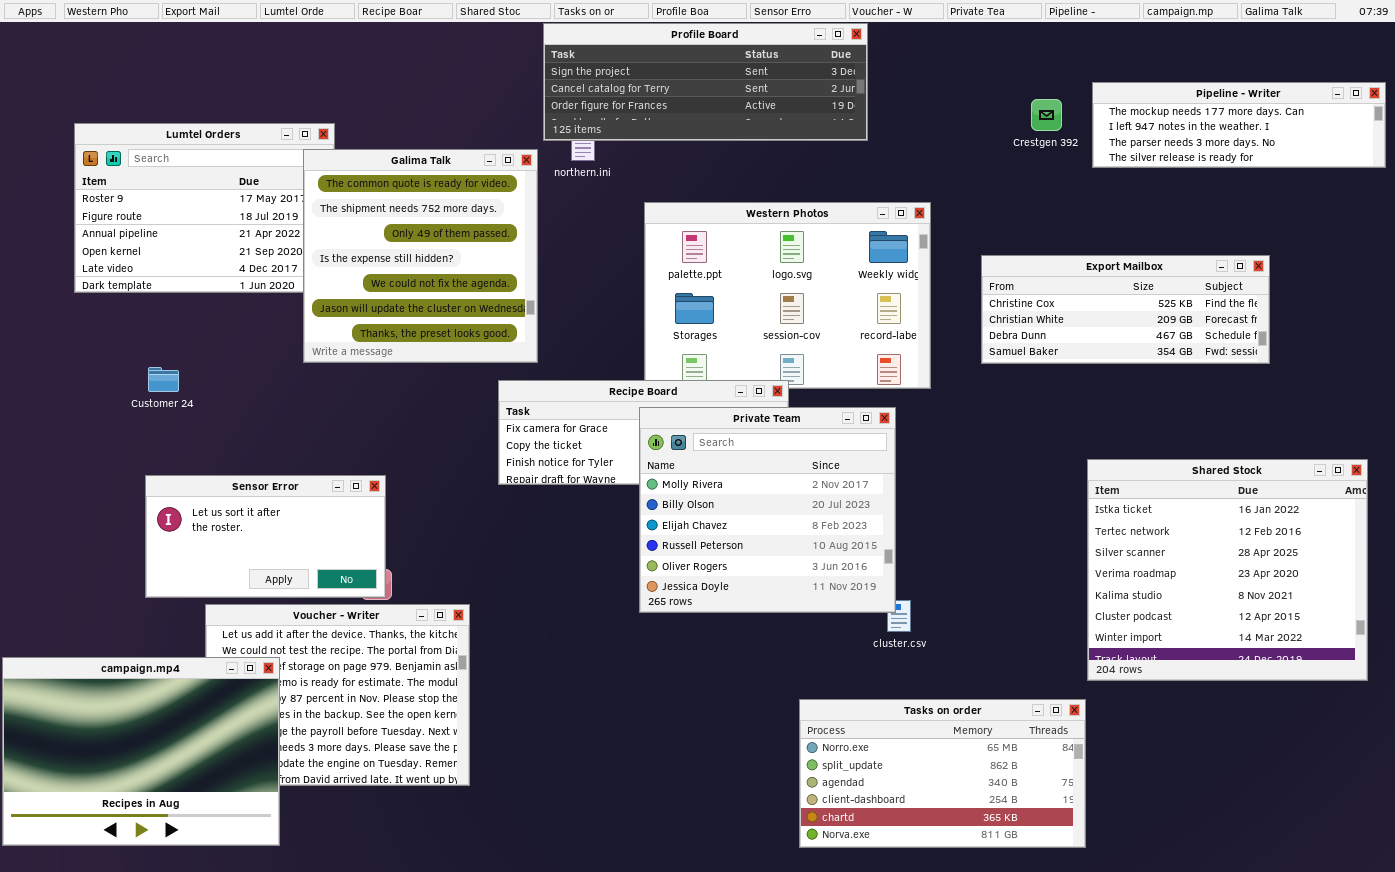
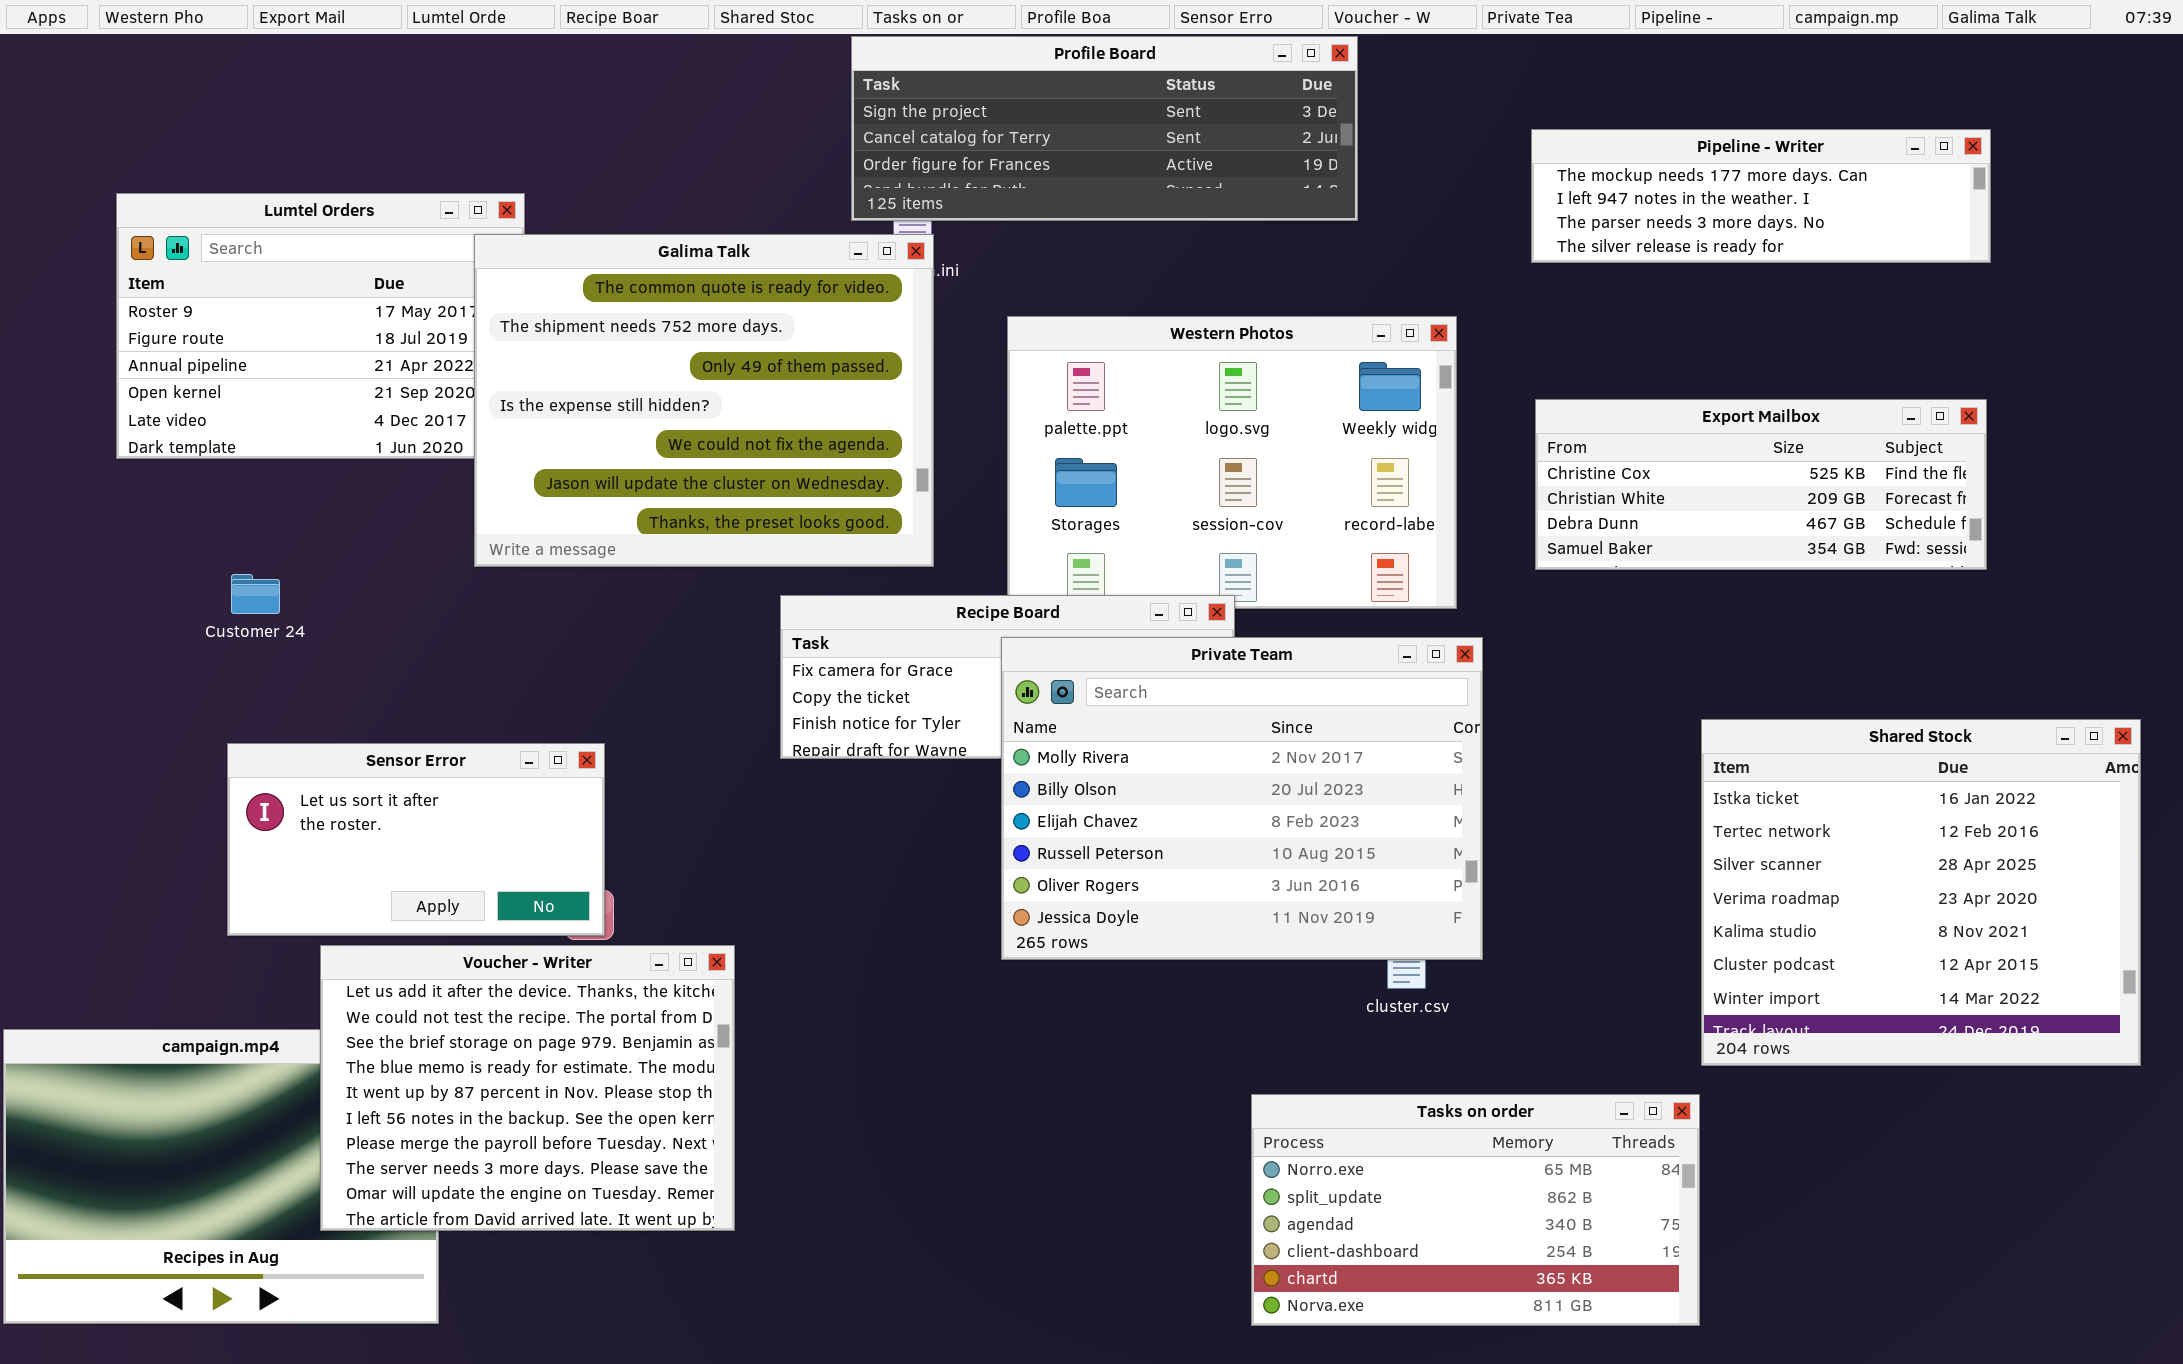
Pipeline - Writer: [1092,82,1386,168] -> [1531,129,1991,263], moved
Galima Talk: [303,149,538,363] -> [474,234,934,567], resized
Private Team: [639,407,896,613] -> [1001,637,1483,960], resized
Voucher - Writer: [205,604,470,786] -> [320,945,735,1231], raised

